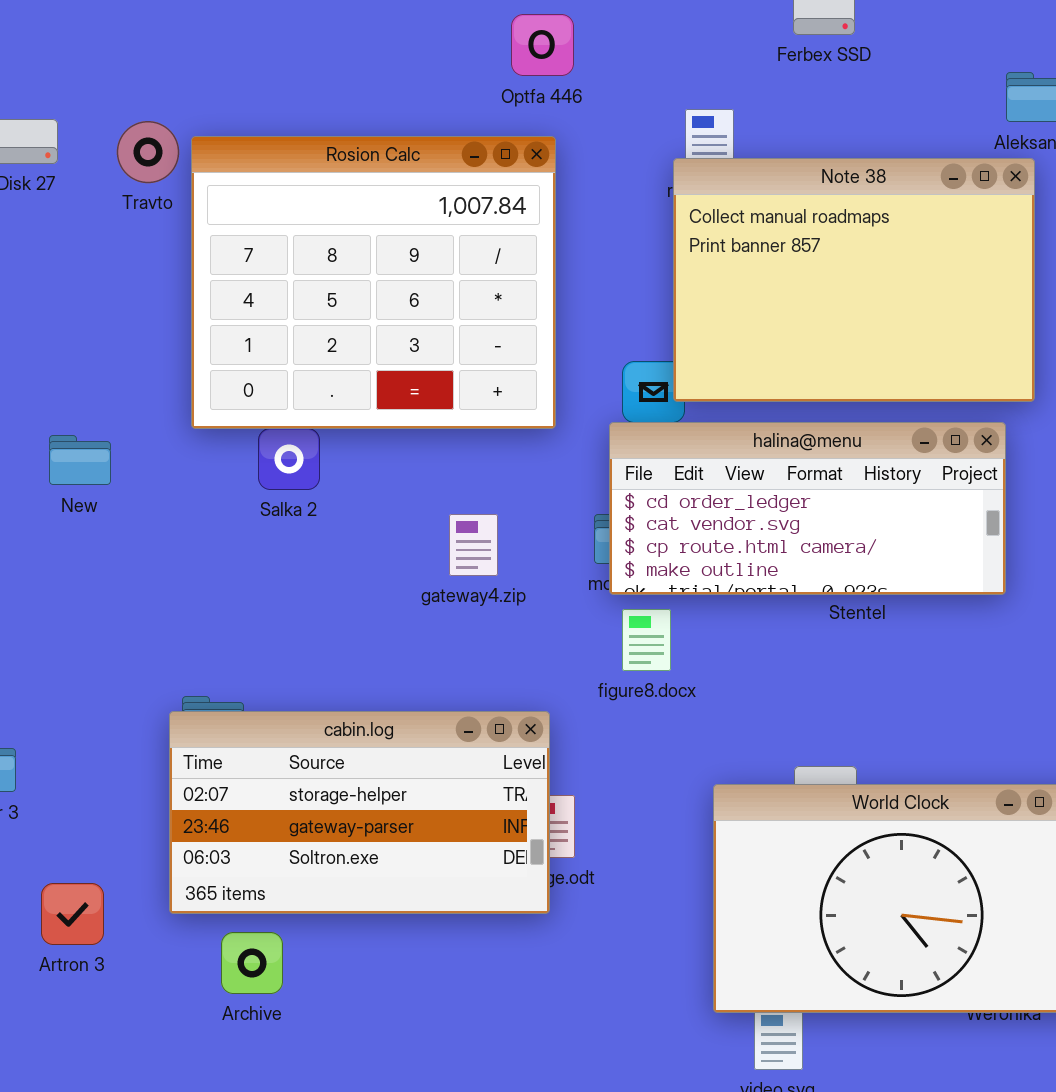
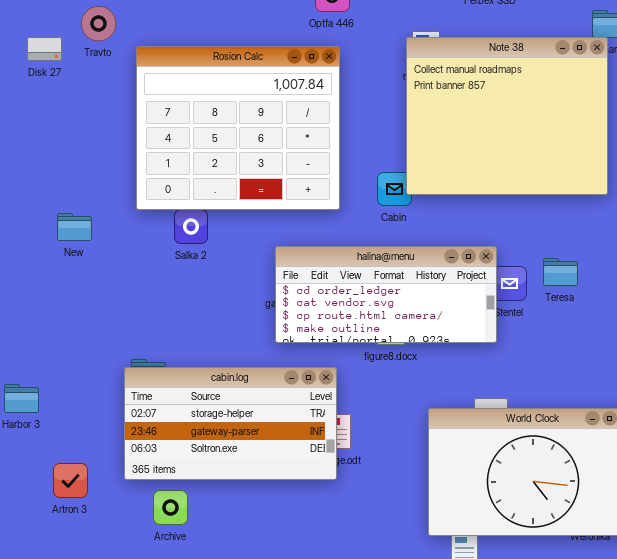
Travto: [117,121,179,183] -> [81,6,116,41], moved
Note 38: [673,158,1035,402] -> [406,37,608,195], resized
halina@menu: [609,422,1006,595] -> [275,246,497,343], moved

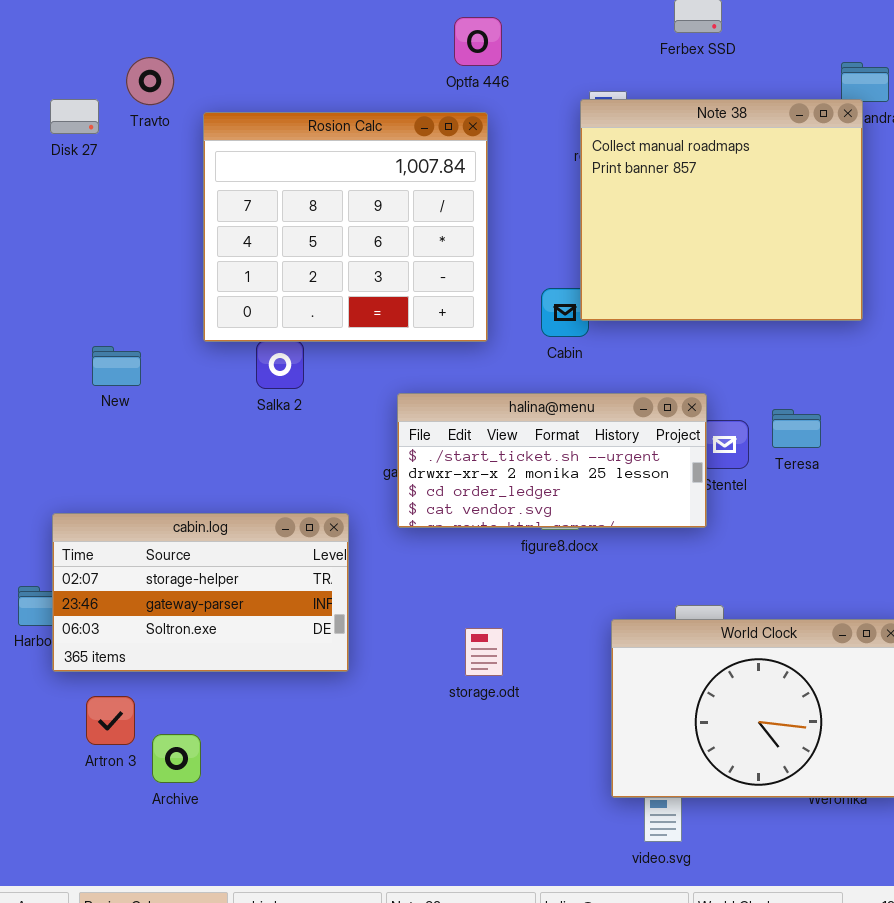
halina@menu: [275,246,497,343] -> [397,393,707,528], scrolled up 2 rows
cabin.log: [124,367,337,480] -> [52,513,349,672], moved
Archive: [153,490,188,525] -> [152,734,201,783], moved

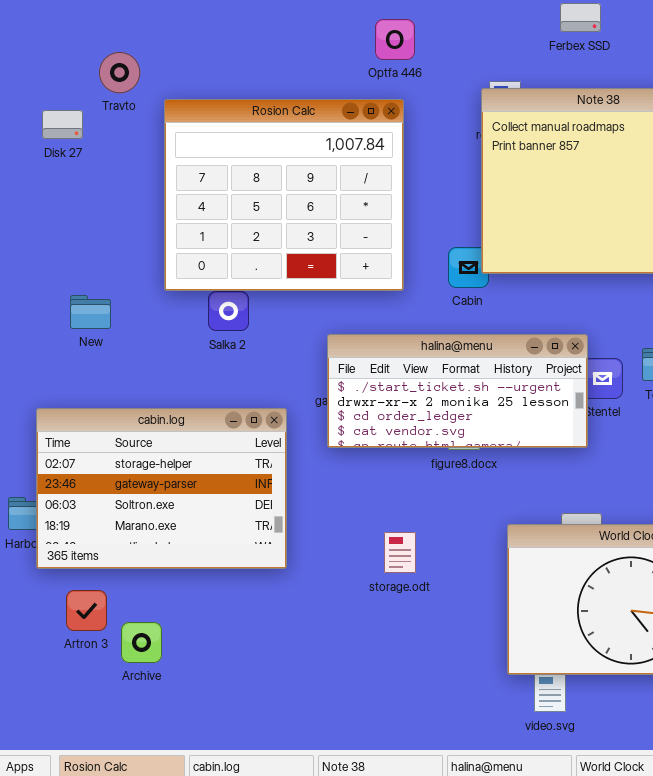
Disk 27: [50,99,99,134] -> [42,110,83,139], moved
cabin.log: [52,513,349,672] -> [36,408,287,569], resized

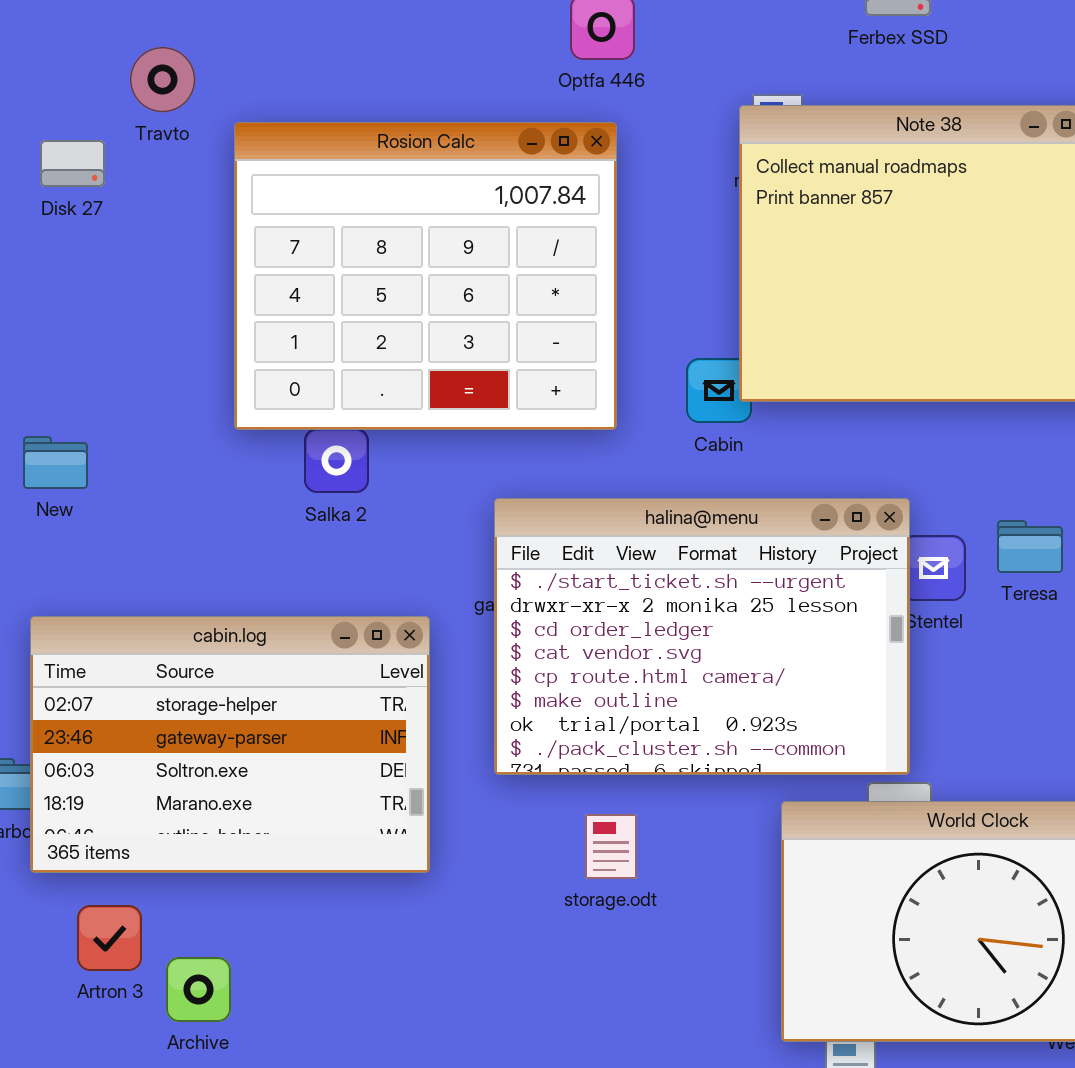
New: [70,295,111,329] -> [23,436,88,489], moved
halina@menu: [327,334,588,448] -> [494,498,910,775], resized

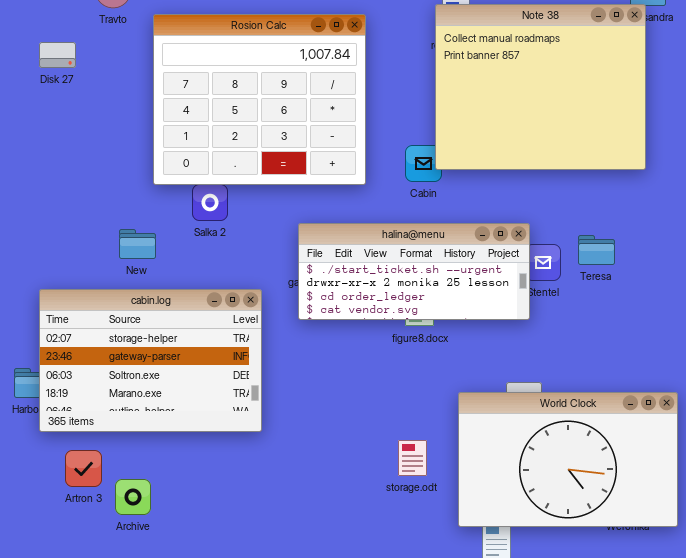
Disk 27: [40,140,105,187] -> [39,42,76,68], moved
New: [23,436,88,489] -> [119,229,156,259], moved
halina@menu: [494,498,910,775] -> [298,223,530,320], resized
storage.odt: [585,814,637,879] -> [398,440,427,476], moved

